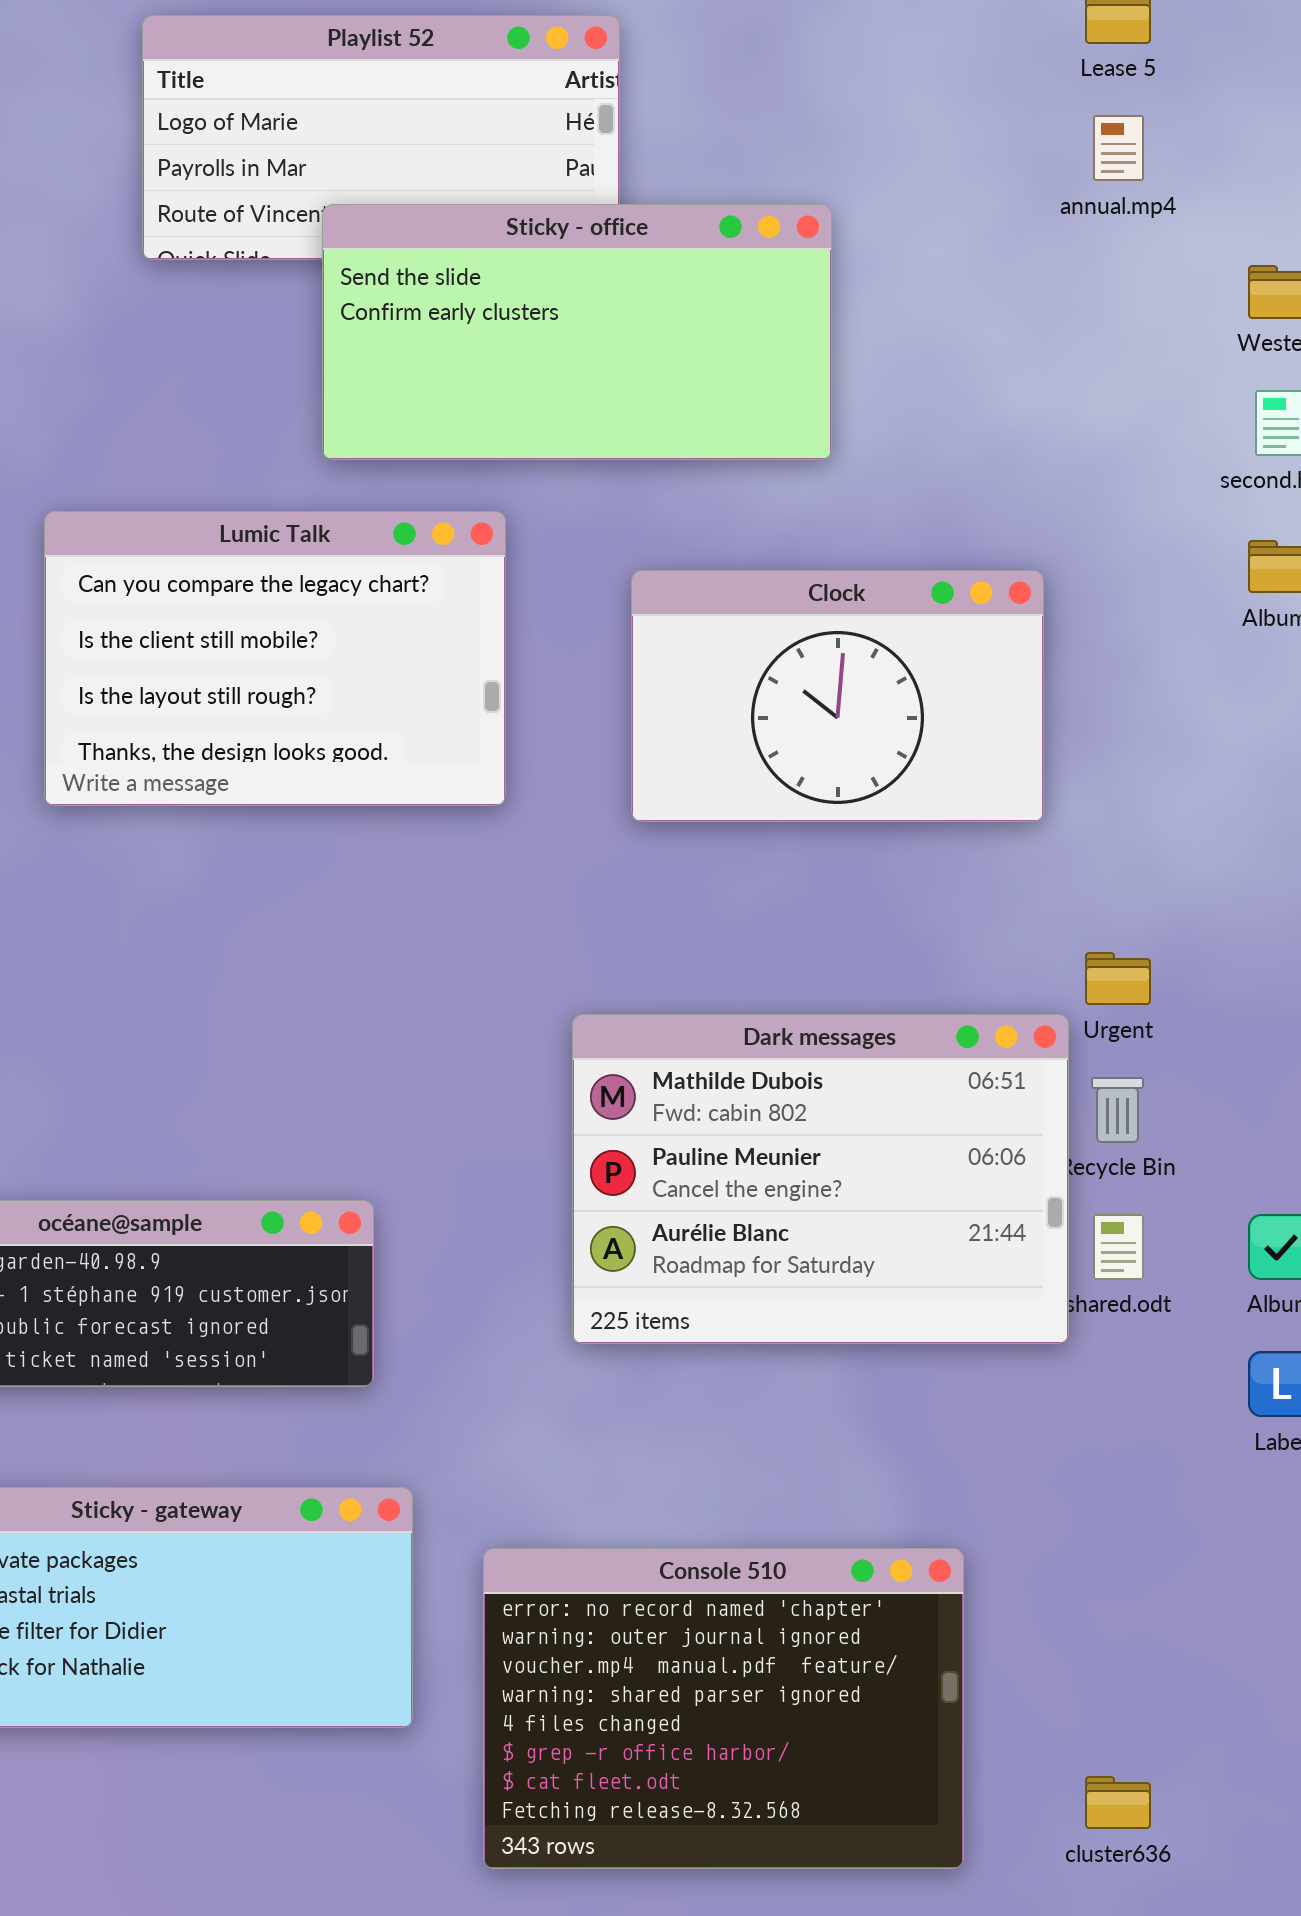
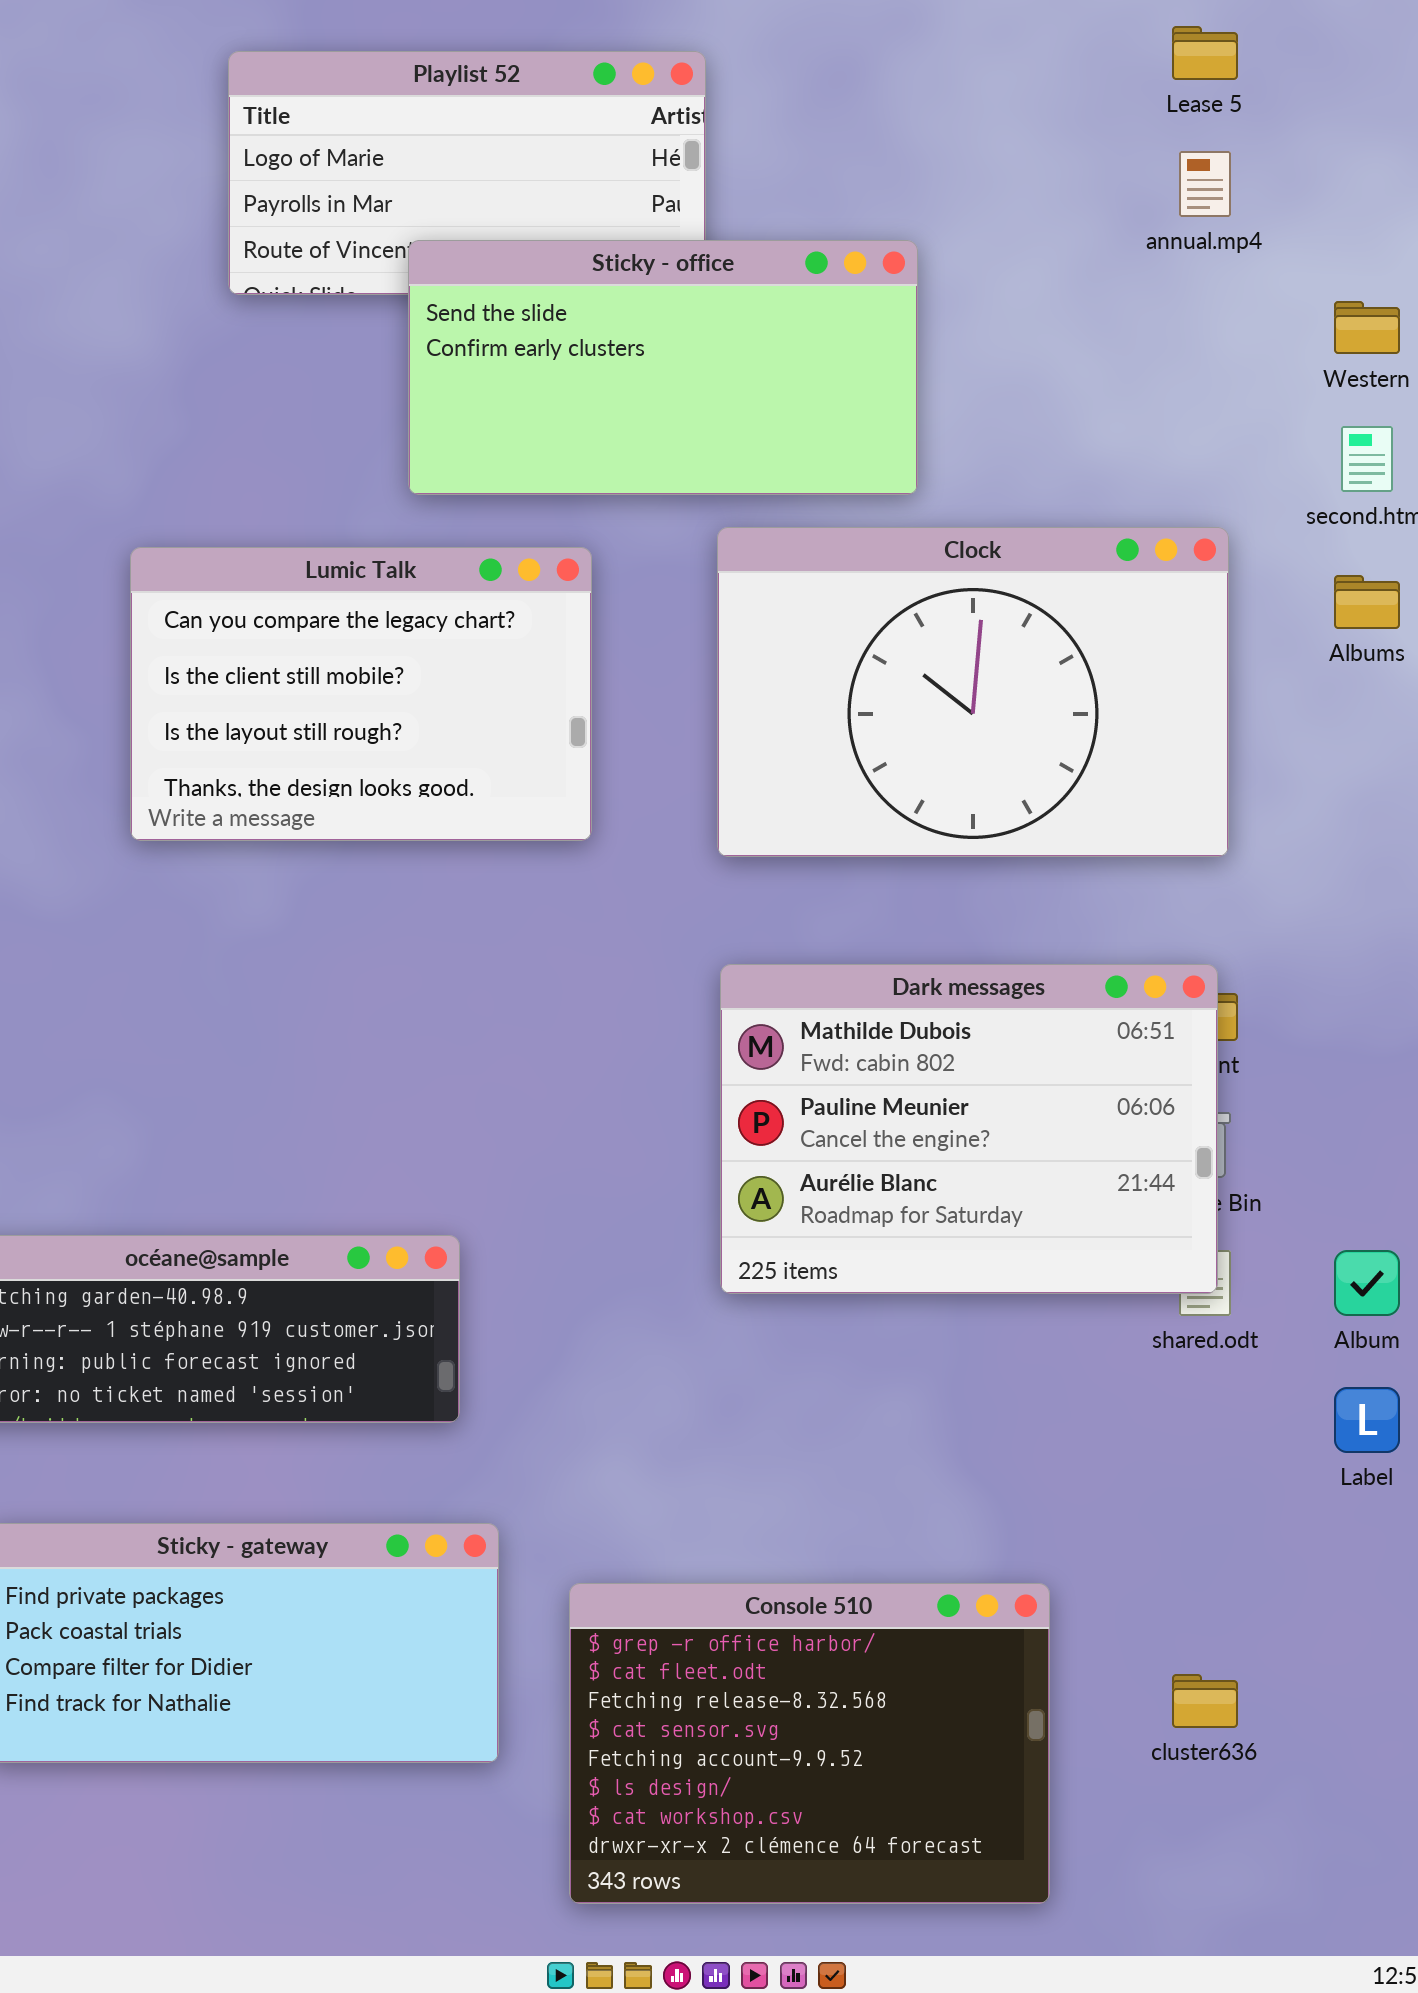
Clock: [631,570,1044,822] -> [717,527,1229,857], resized
Dark messages: [572,1014,1069,1344] -> [720,964,1218,1294], moved
Console 510: [483,1548,964,1869] -> [569,1583,1050,1904], scrolled down 5 rows
cluster636: [1085,1776,1151,1829] -> [1172,1674,1238,1728], moved

